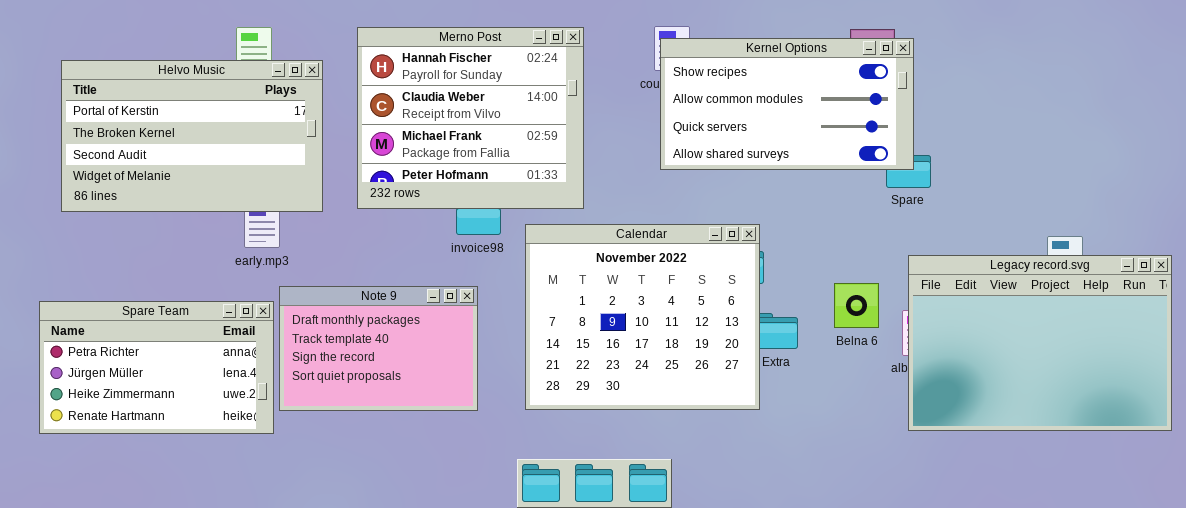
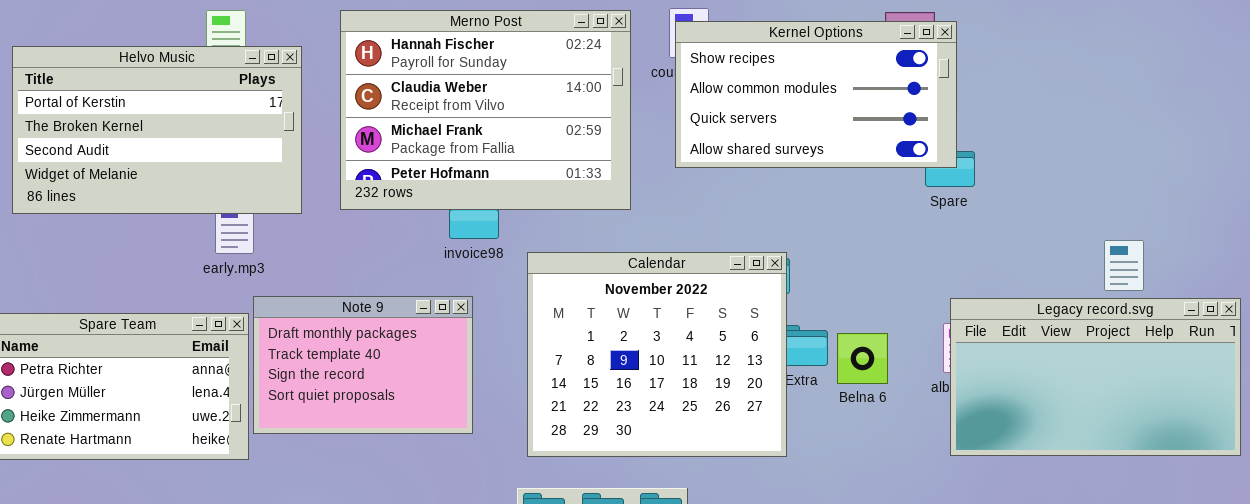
Merno Post: [357,27,584,209] -> [340,10,631,210], resized
Calendar: [525,224,760,410] -> [527,252,787,457], moved
Legacy record.svg: [908,255,1172,431] -> [950,298,1241,456], resized
Belna 6: [834,283,879,328] -> [837,333,888,384], moved

